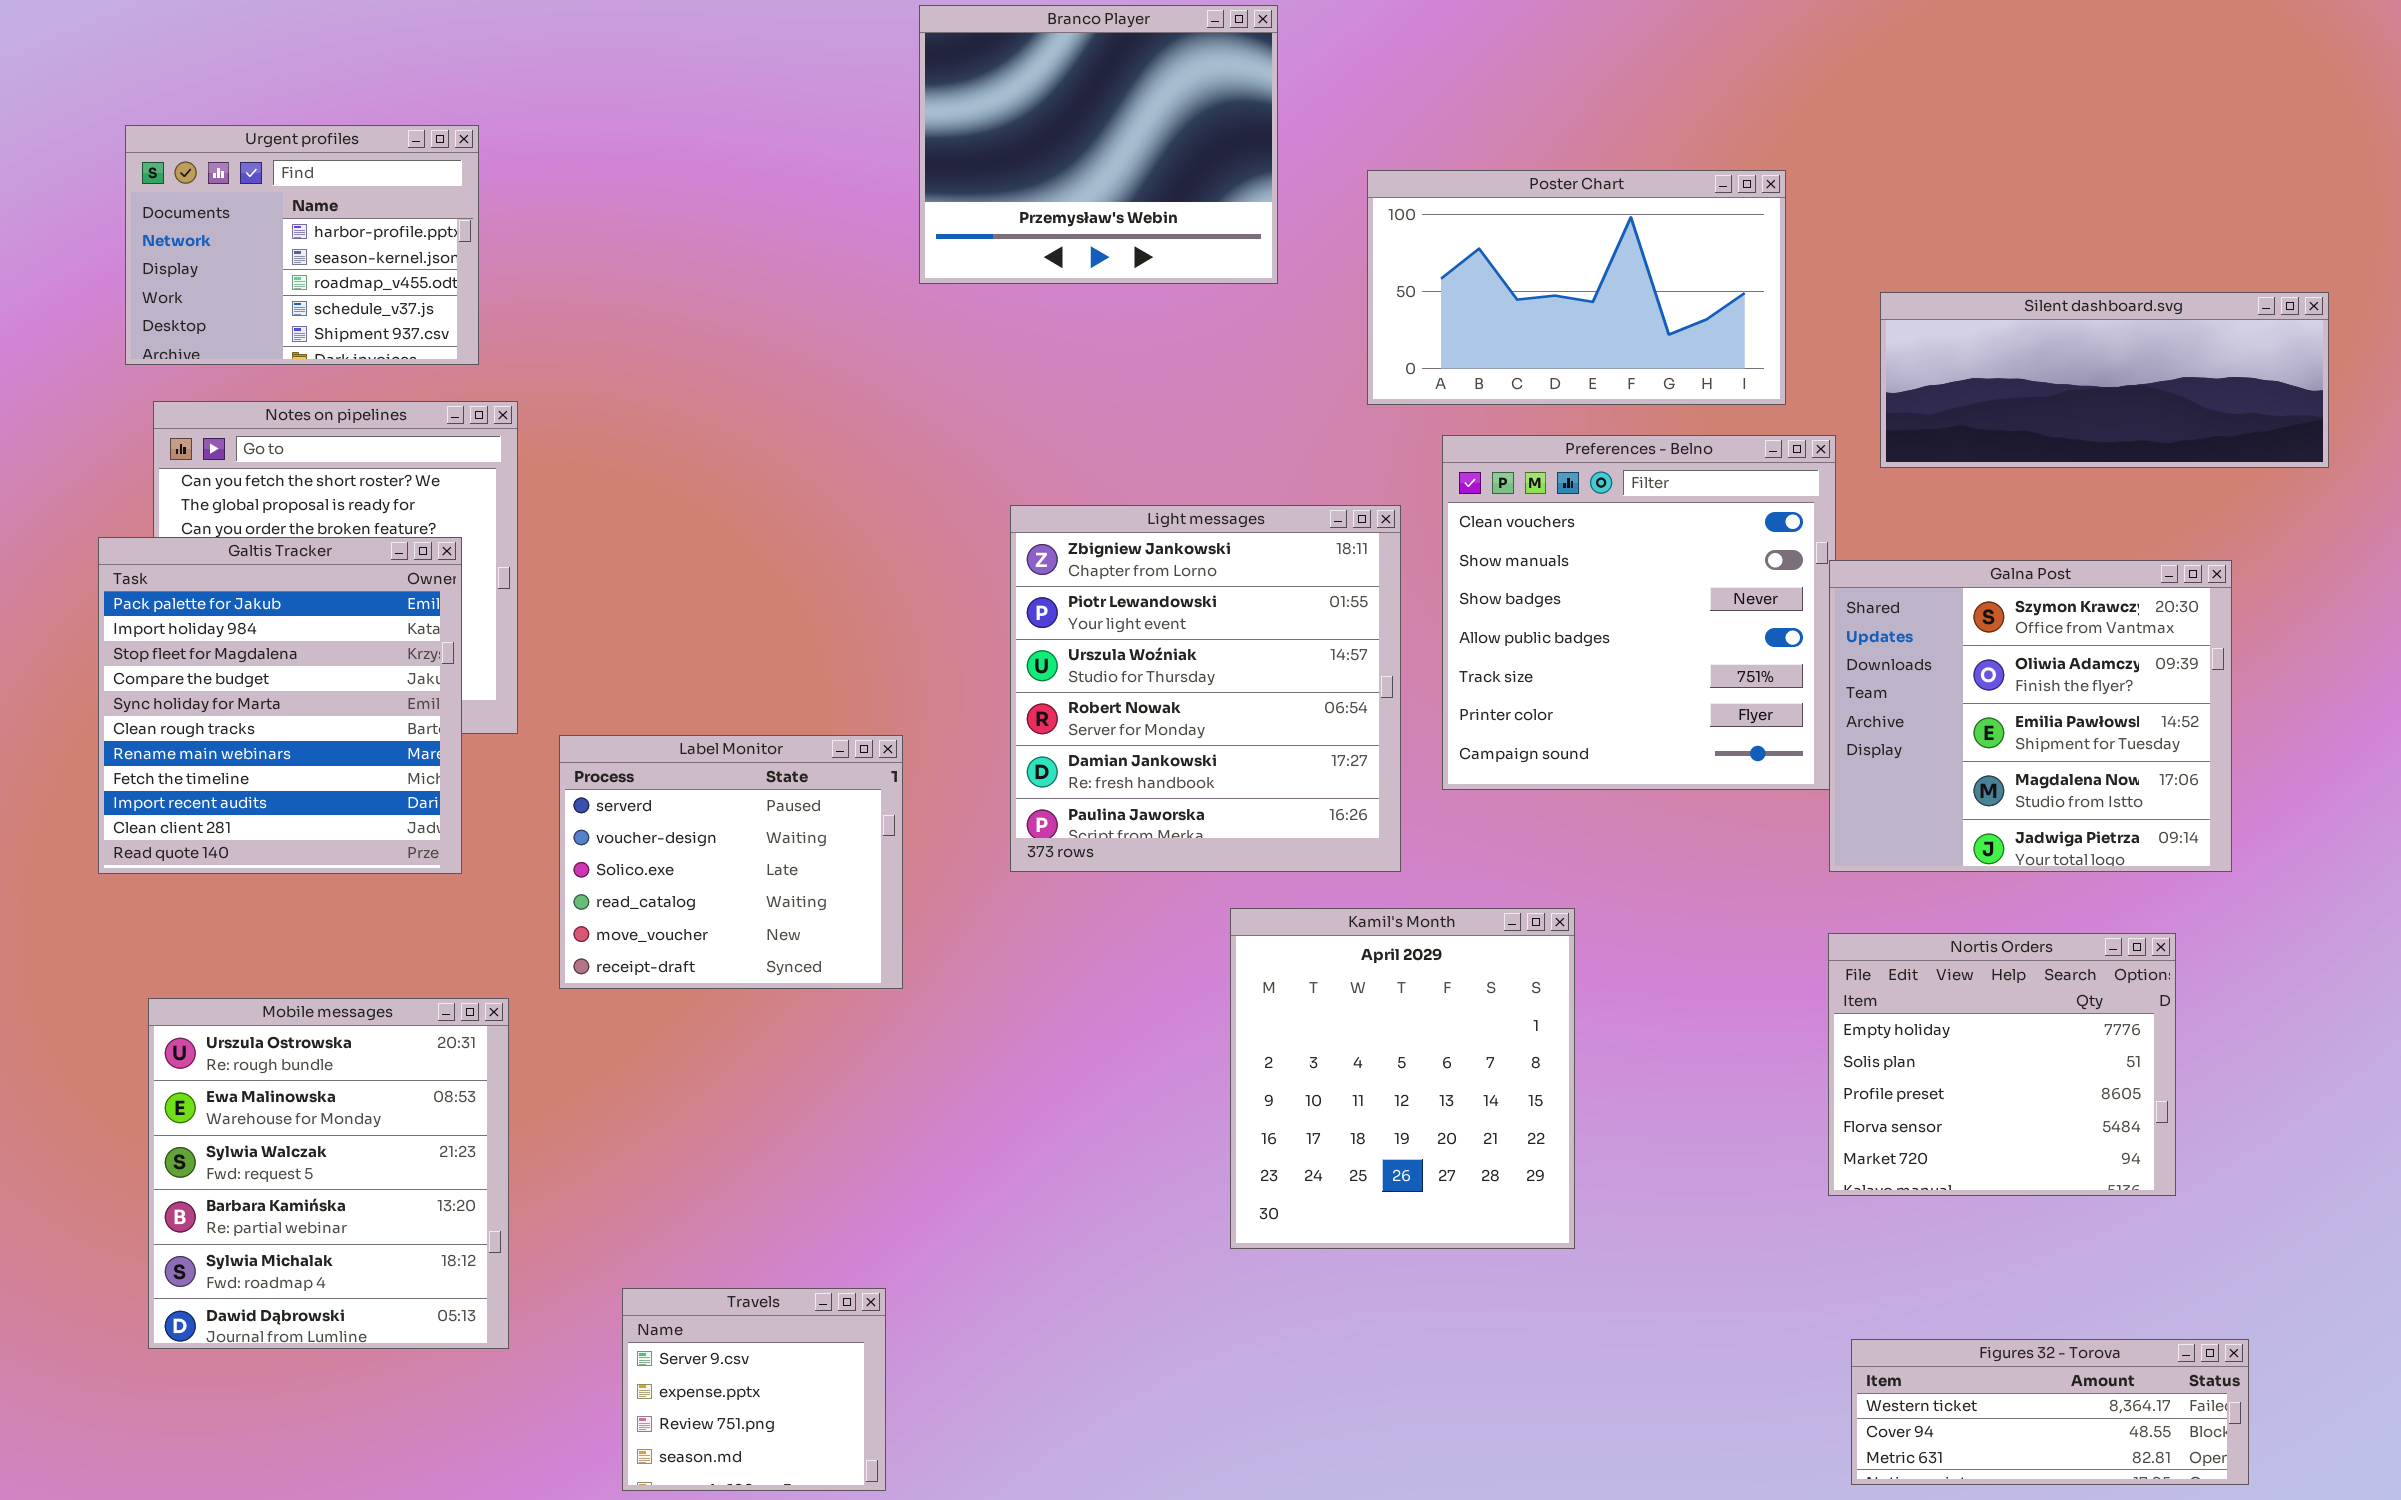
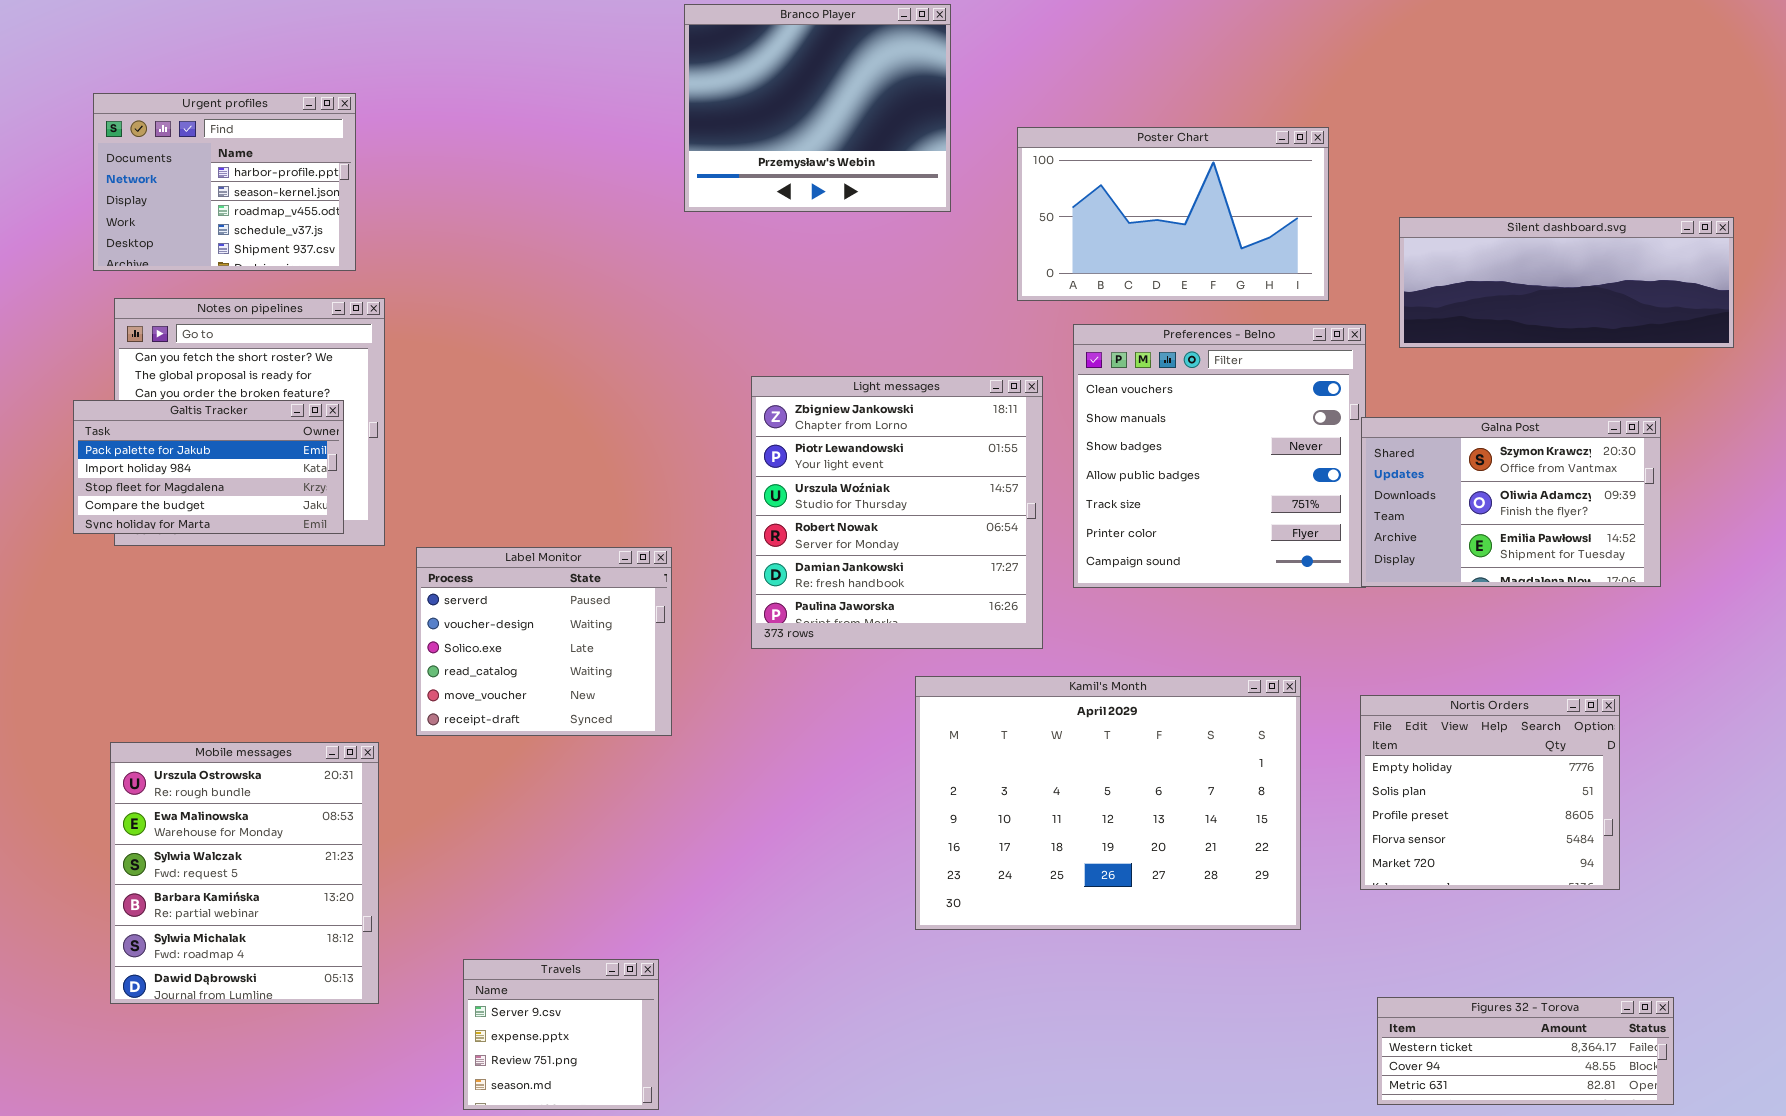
Galtis Tracker: [98,537,462,874] -> [73,400,344,534], resized
Galna Post: [1829,560,2232,872] -> [1361,417,1661,587], resized
Kamil's Month: [1230,908,1575,1249] -> [915,676,1301,930], resized

